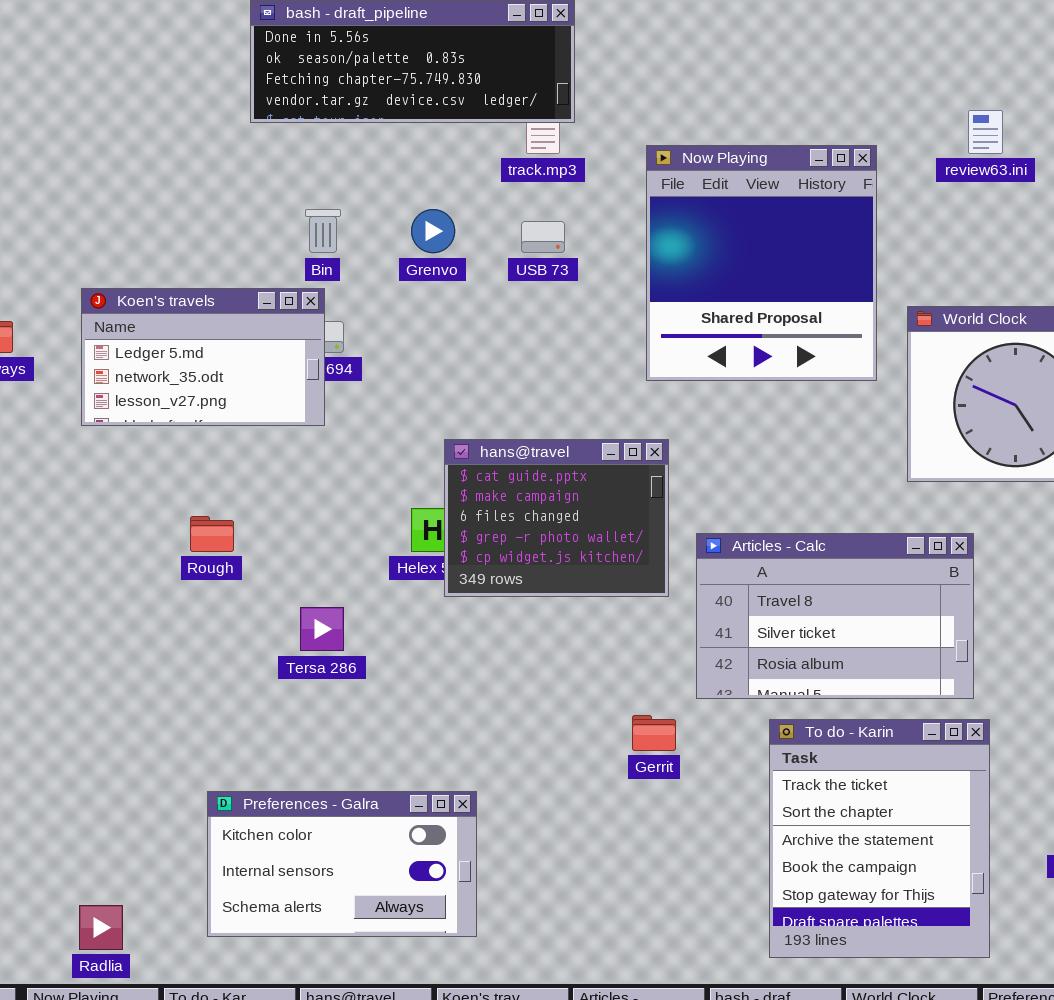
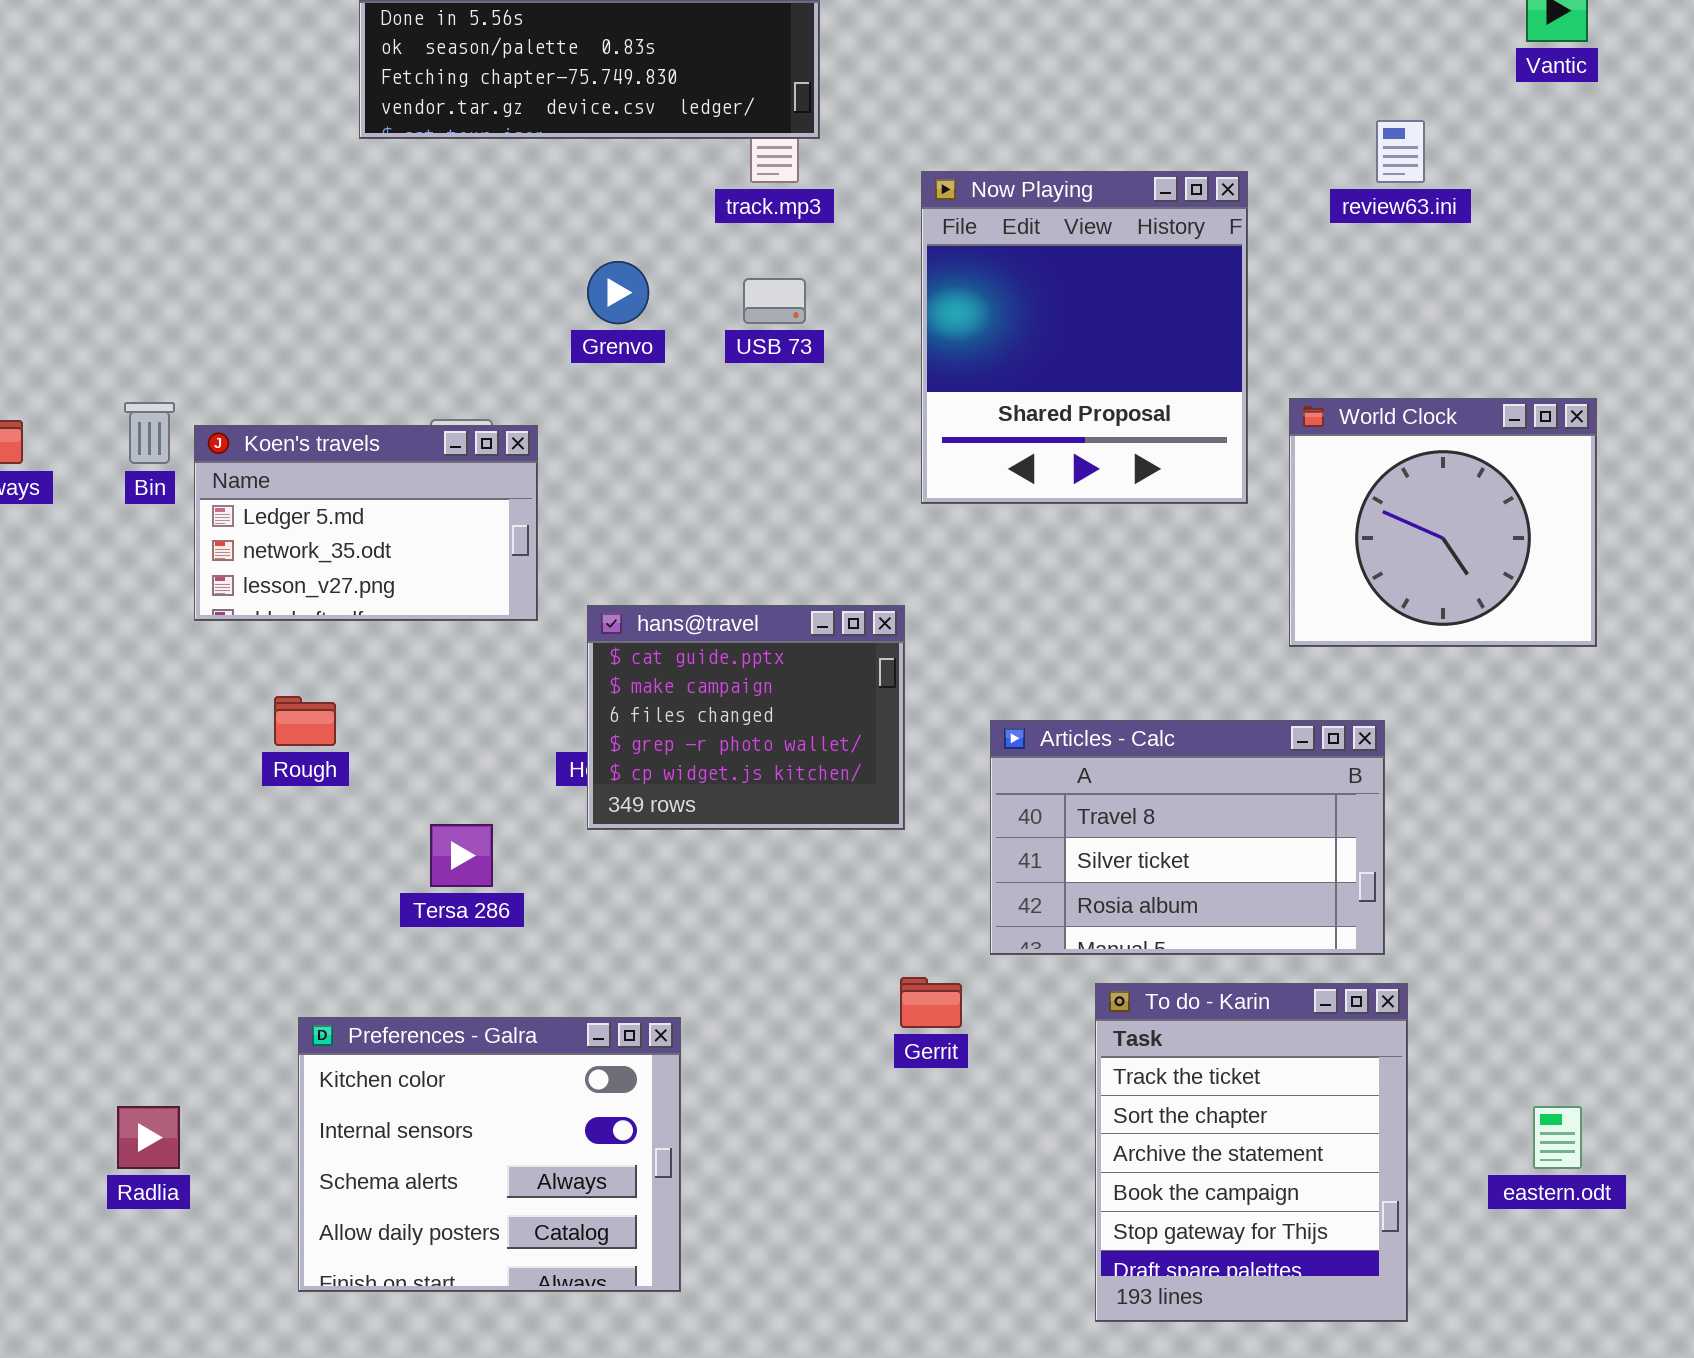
Bin: [305,209,341,253] -> [124,402,175,464], moved
Koen's travels: [81,288,325,426] -> [194,425,538,621], moved
hans@travel: [444,439,669,597] -> [587,605,905,830], moved
Preferences - Galra: [207,791,477,937] -> [298,1017,681,1292], resized
Radlia: [79,905,123,950] -> [117,1106,180,1169], moved

